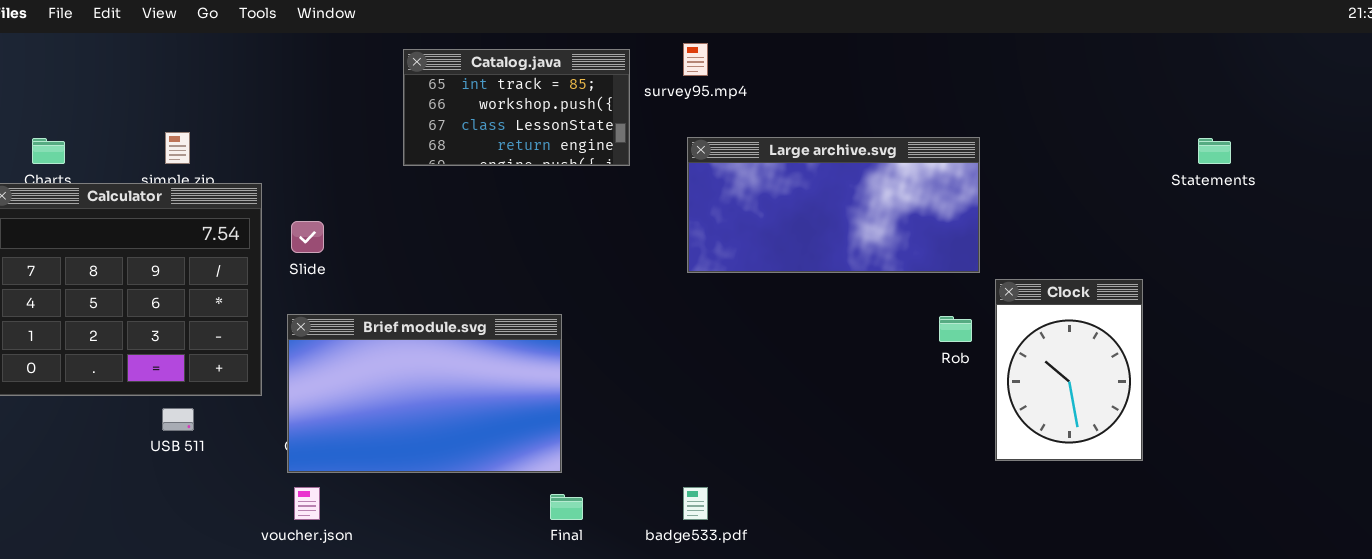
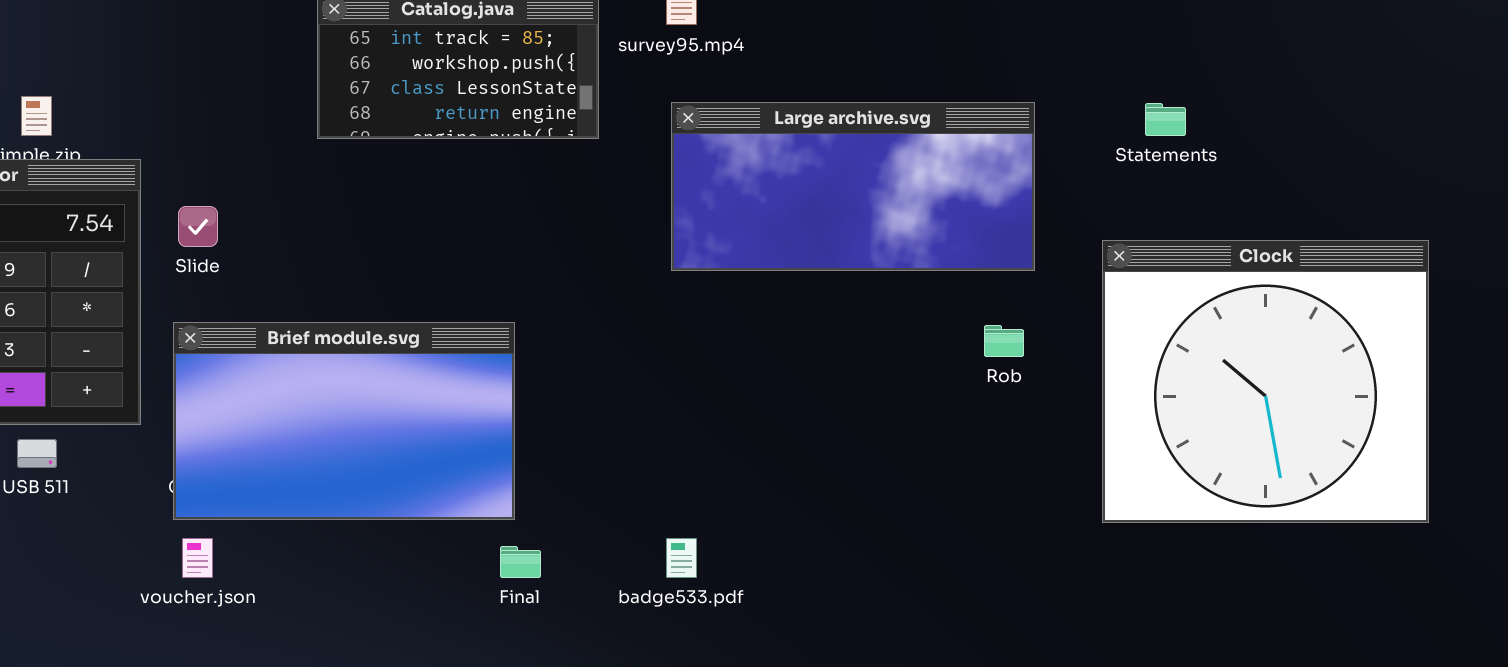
Statements: [1198,138,1231,164] -> [1145,103,1186,136], moved
Clock: [995,279,1143,461] -> [1102,240,1429,523], moved, resized

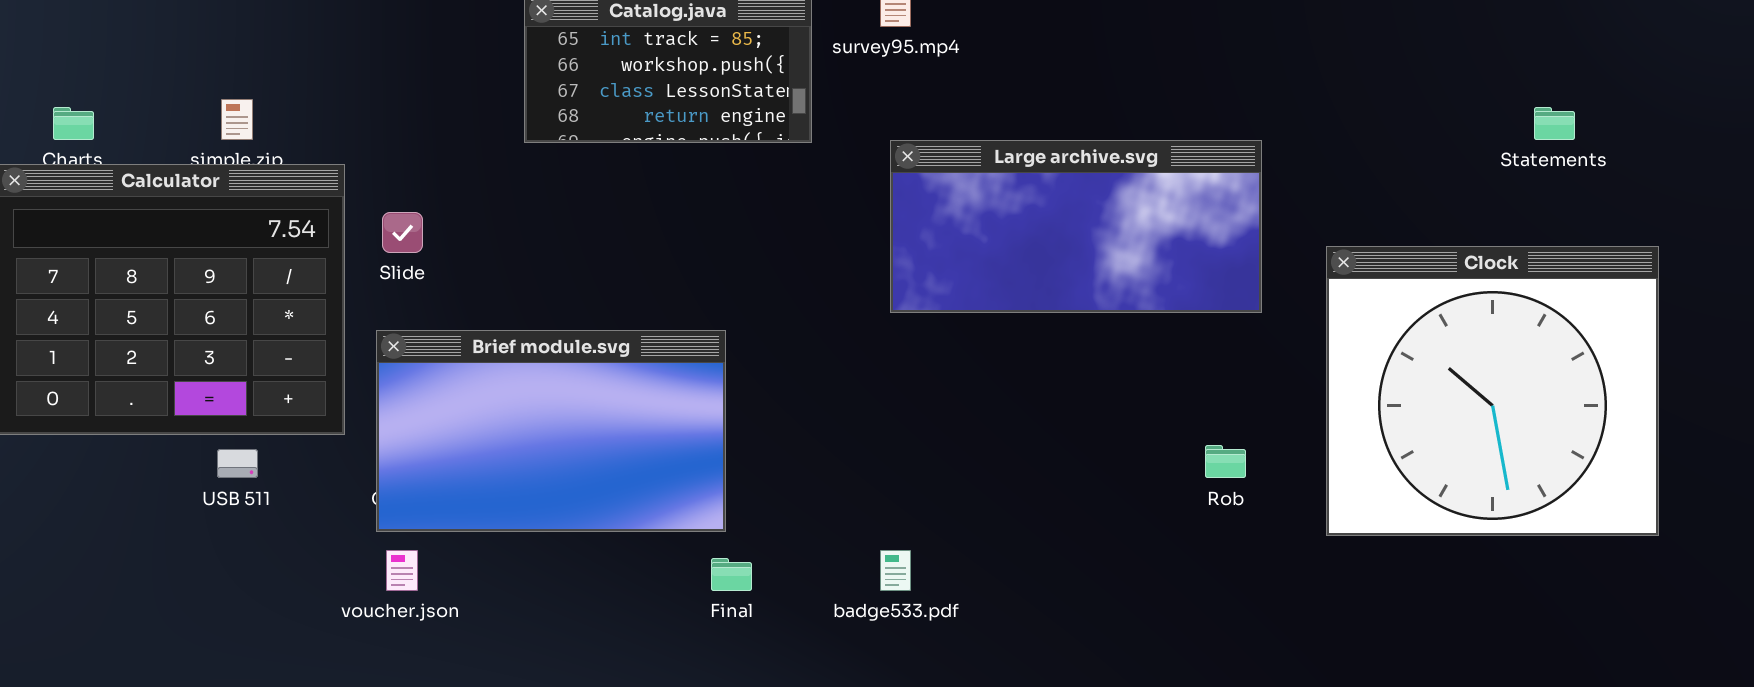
Large archive.svg: [671,102,1035,271] -> [890,140,1262,313], moved
Statements: [1145,103,1186,136] -> [1534,107,1575,140], moved
Rob: [984,325,1024,357] -> [1205,445,1246,478], moved

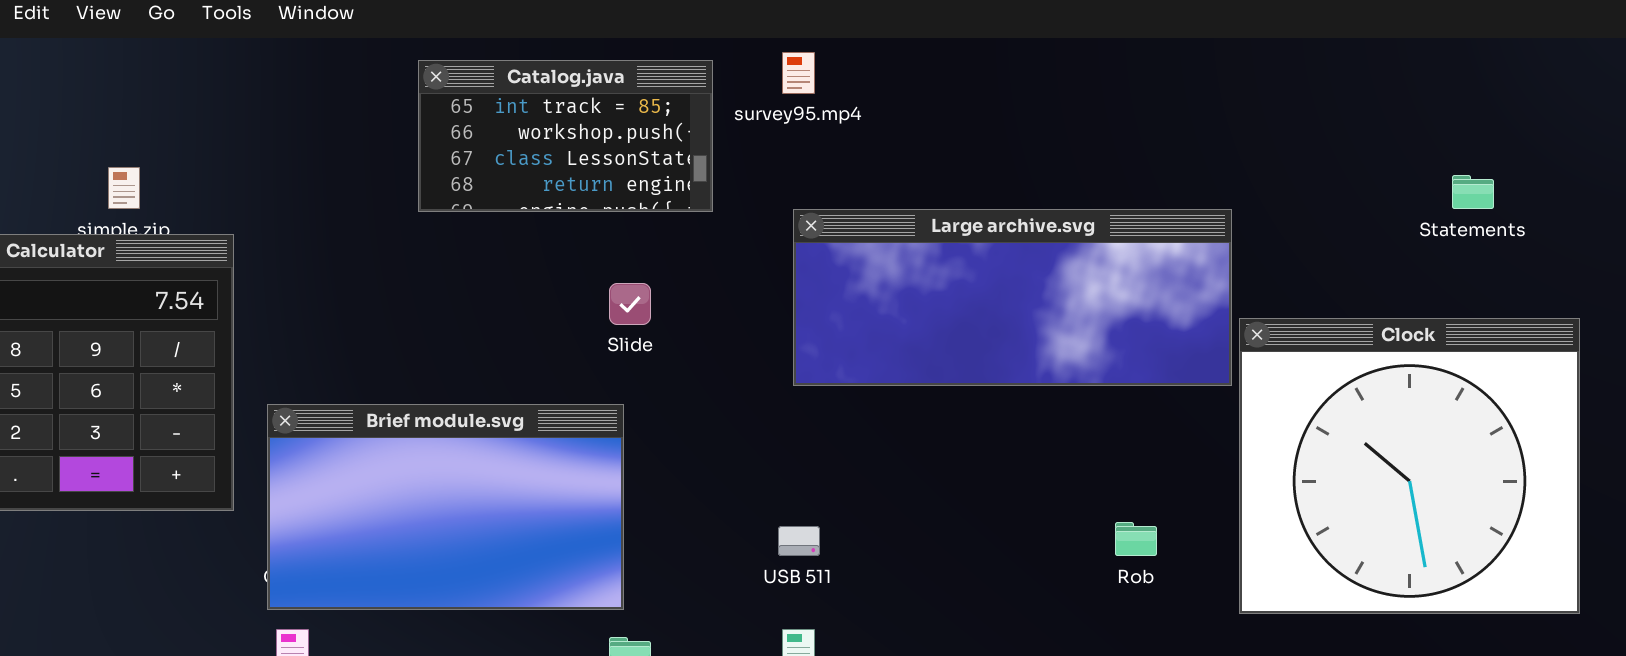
Large archive.svg: [890,140,1262,313] -> [793,209,1232,386], resized
Slide: [382,212,423,253] -> [609,283,651,325], moved
USB 511: [217,449,258,478] -> [778,526,820,556], moved

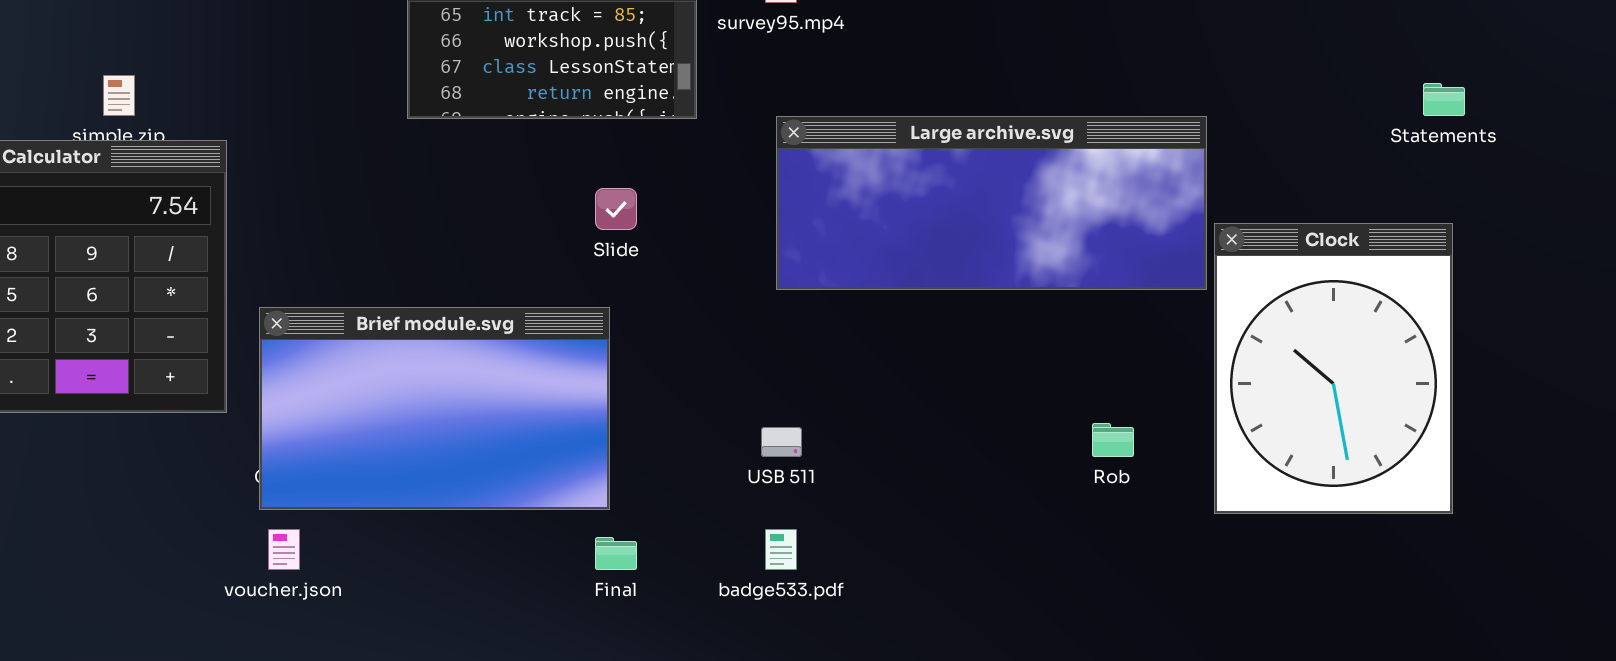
Clock: [1239,318,1580,614] -> [1214,223,1453,514], resized

